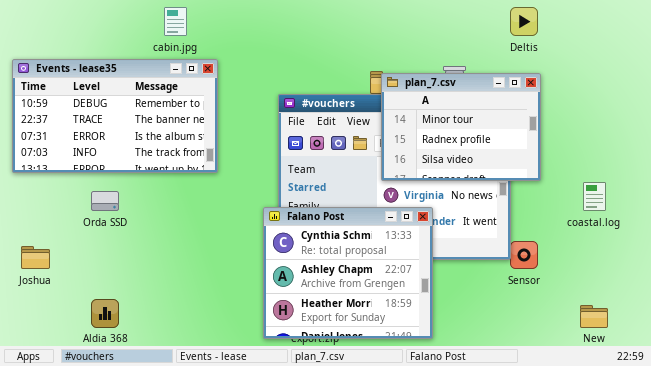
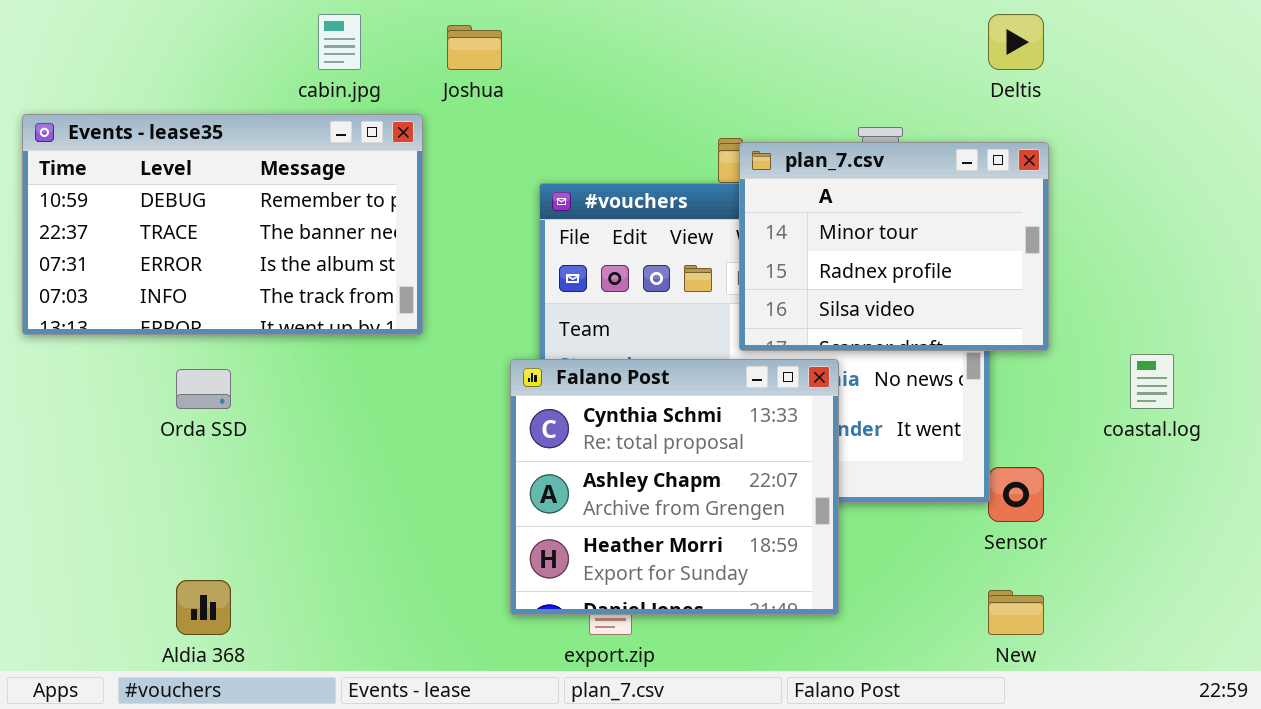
Falano Post: [263,207,433,339] -> [510,359,839,615], moved
Joshua: [21,246,50,269] -> [447,25,502,70], moved
New: [580,305,608,328] -> [988,590,1044,635], moved

